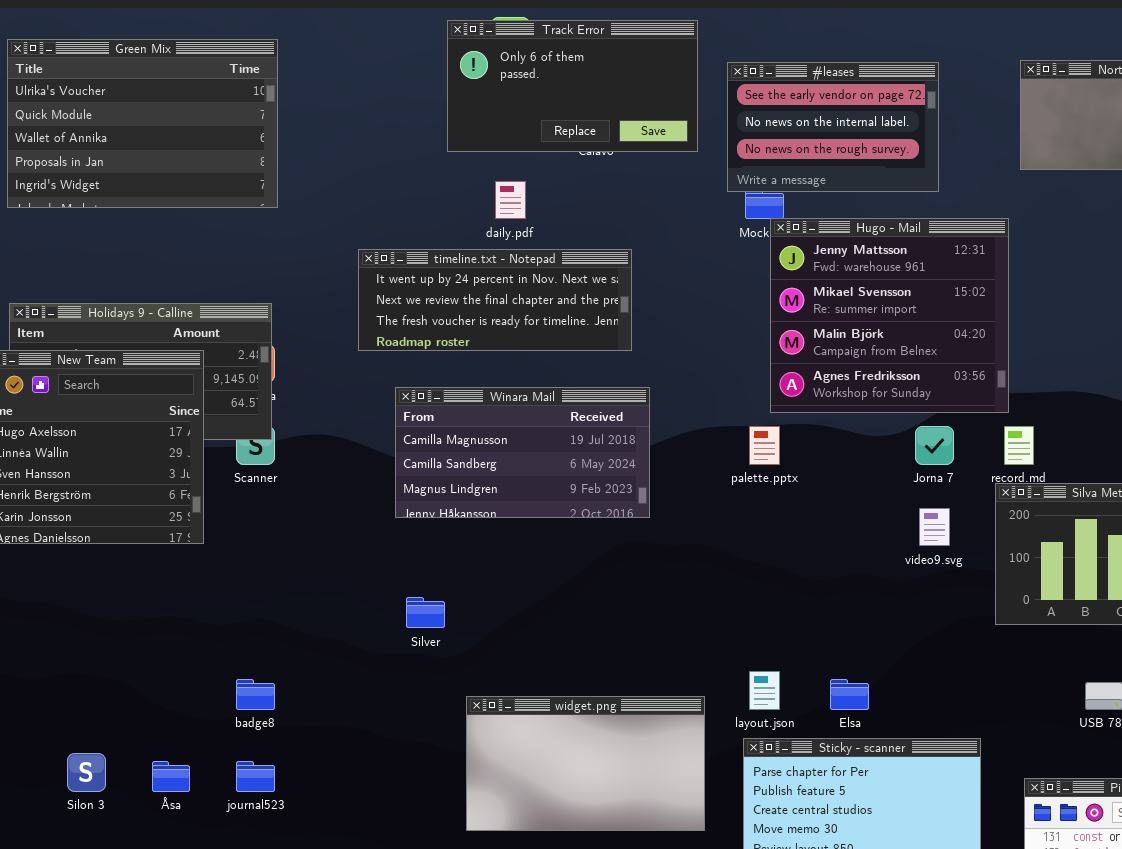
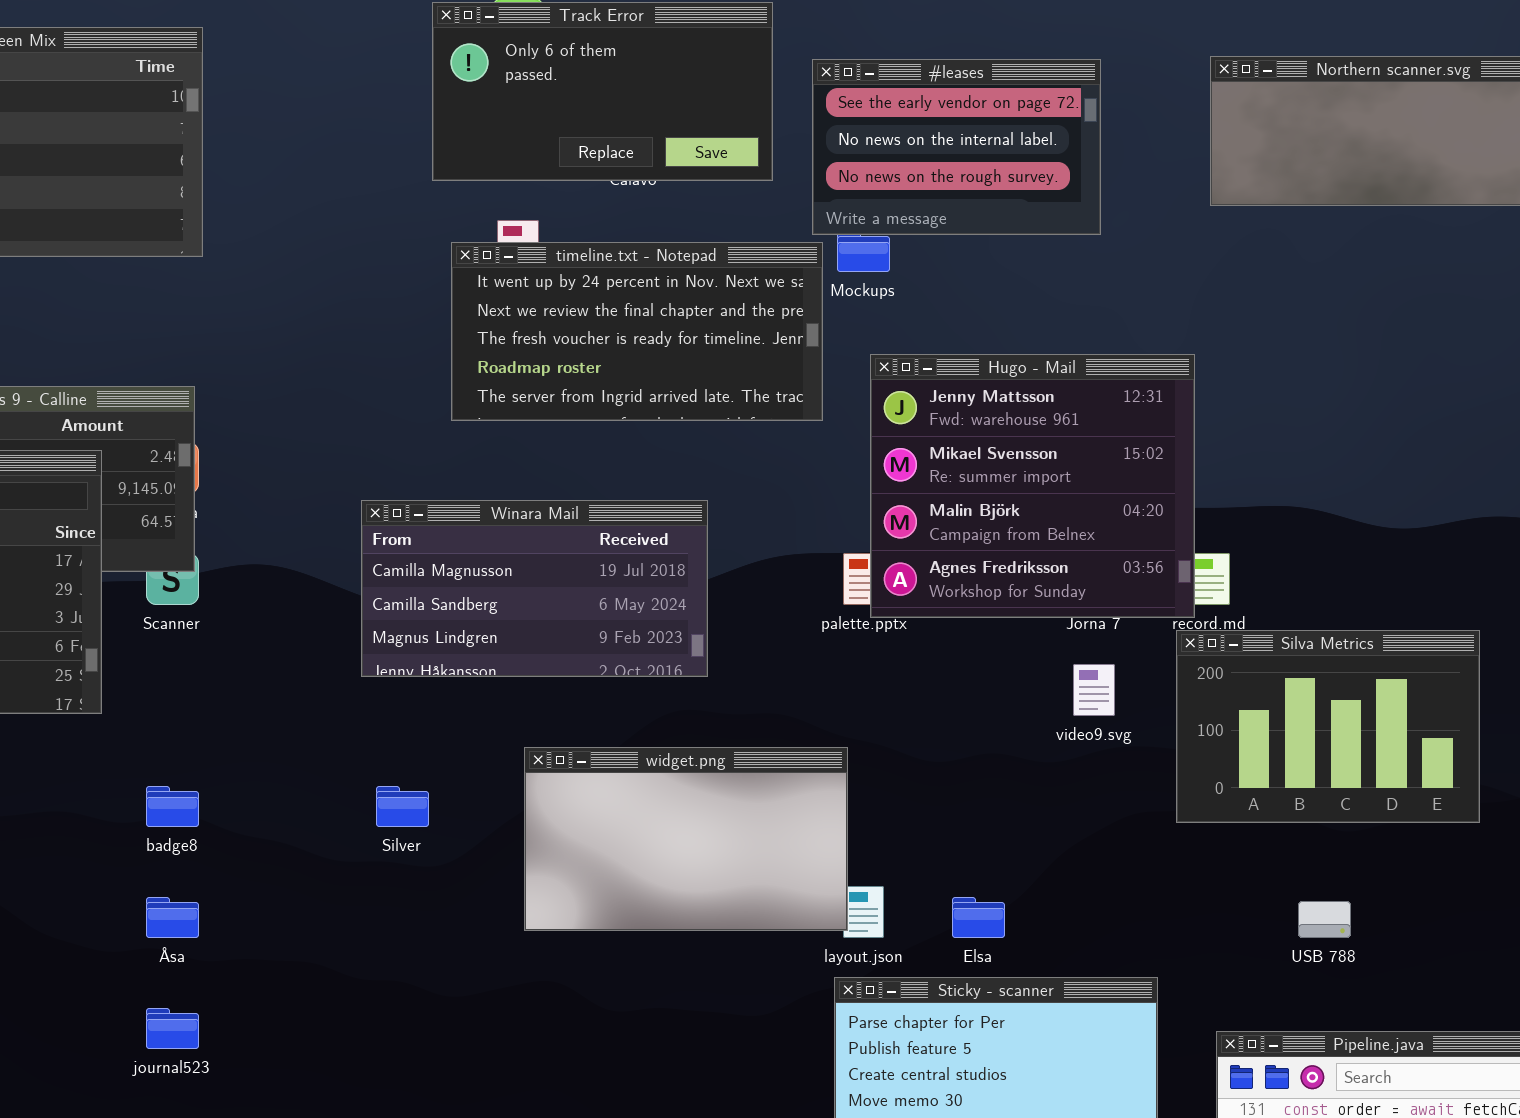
Hugo - Mail: [770,218,1009,413] -> [870,354,1195,618], moved
timeline.txt - Notepad: [358,249,632,351] -> [451,242,823,421], moved, resized
badge8: [236,679,275,710] -> [146,786,199,827], moved
widget.png: [466,696,705,831] -> [524,747,848,931], moved
Åsa: [152,761,190,792] -> [146,897,199,938], moved

